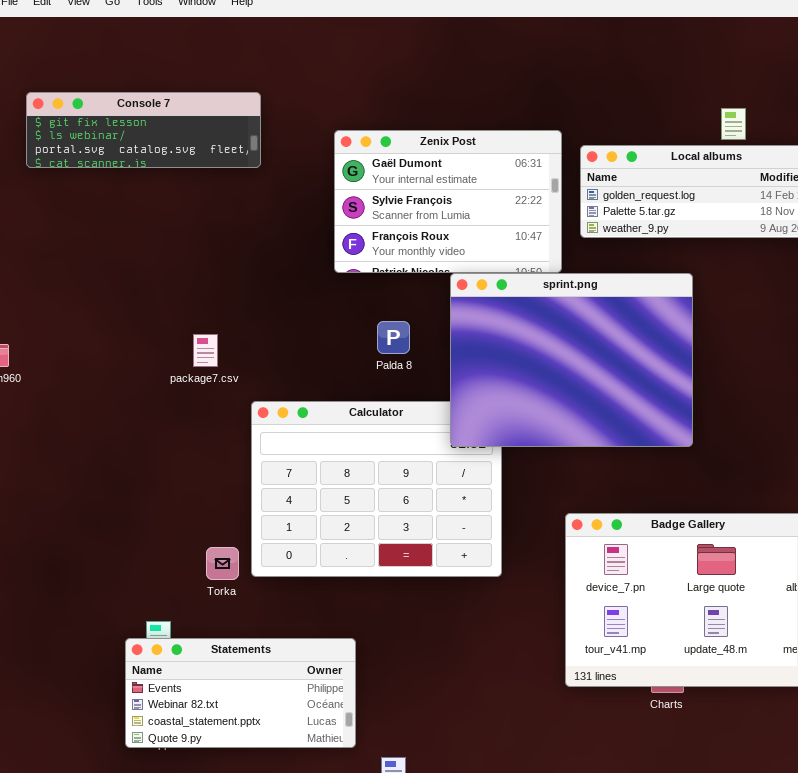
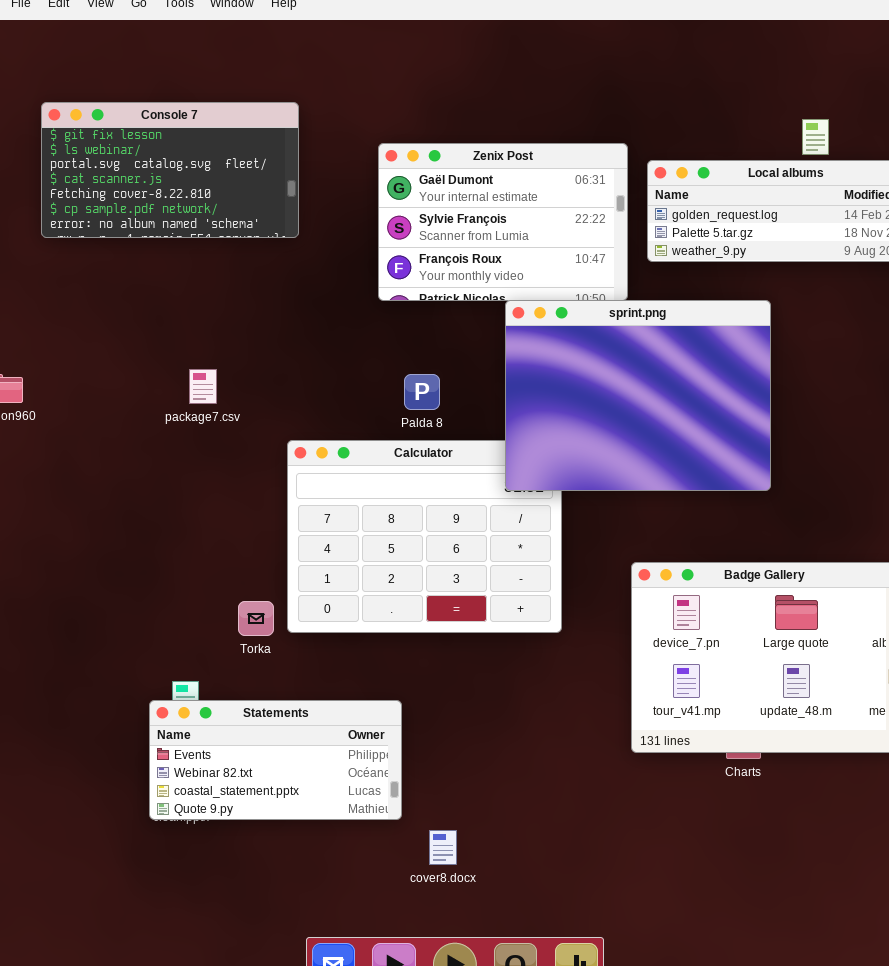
Console 7: [26,92,261,168] -> [41,102,299,238], resized
Palda 8: [377,321,410,354] -> [404,374,440,410], moved
package7.csv: [193,334,218,367] -> [189,369,217,404], moved

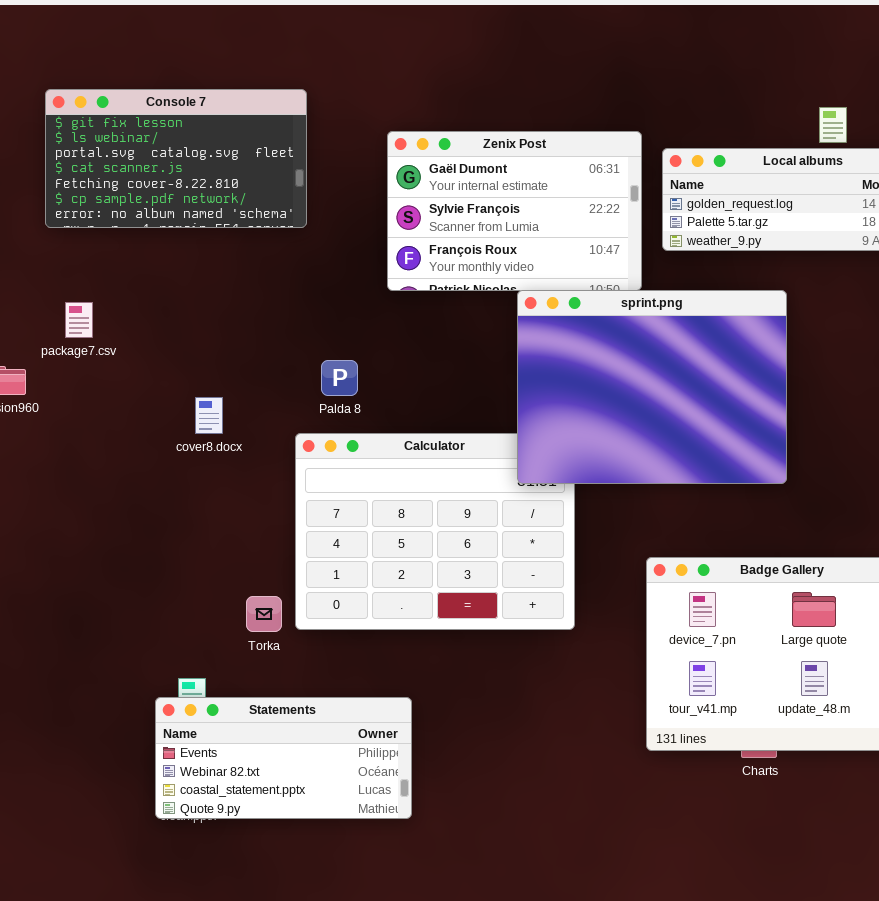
package7.csv: [189,369,217,404] -> [65,302,93,338], moved
Palda 8: [404,374,440,410] -> [321,360,358,396], moved
cover8.docx: [429,830,457,865] -> [195,397,223,434], moved

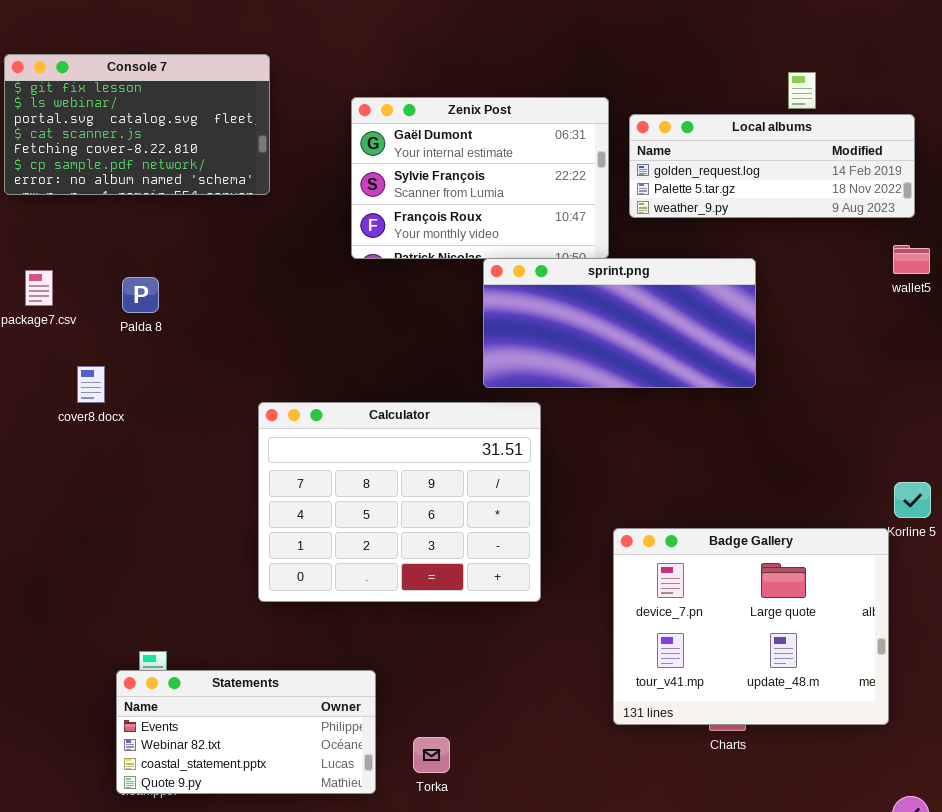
sprint.png: [517,290,787,484] -> [483,258,756,388], resized
Palda 8: [321,360,358,396] -> [122,277,159,313], moved
cover8.docx: [195,397,223,434] -> [77,366,105,403], moved
Torka: [246,596,282,632] -> [413,737,450,773], moved

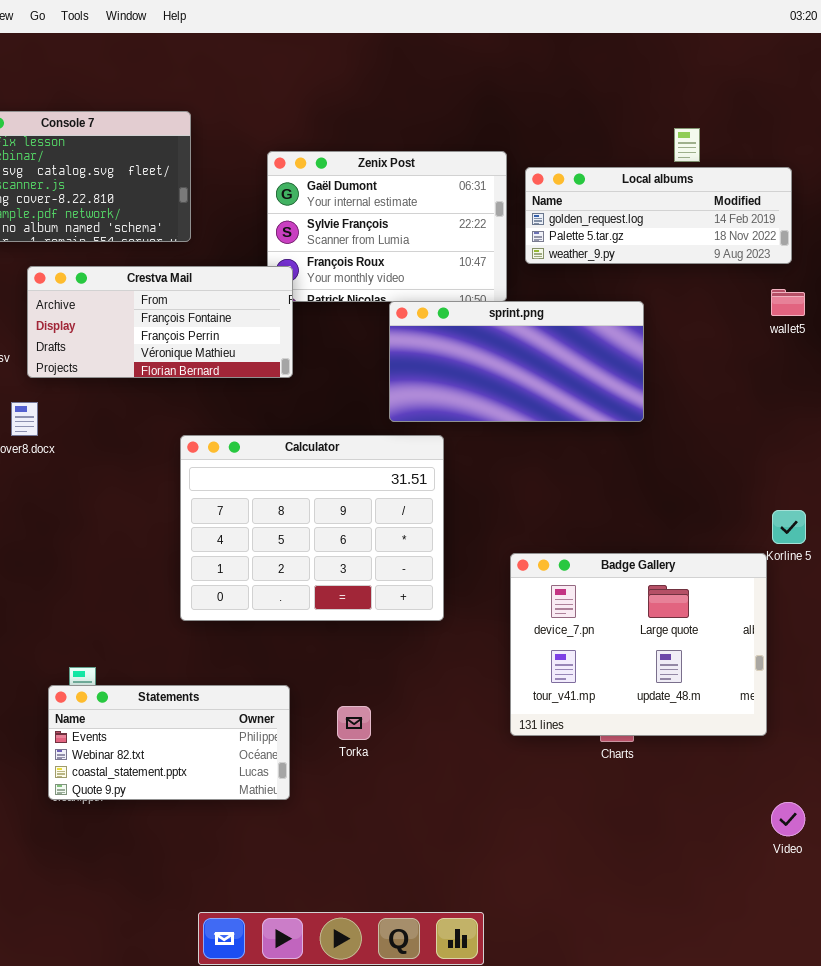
Crestva Mail: none -> [27,266,293,378], opened
Torka: [413,737,450,773] -> [337,706,371,740], moved

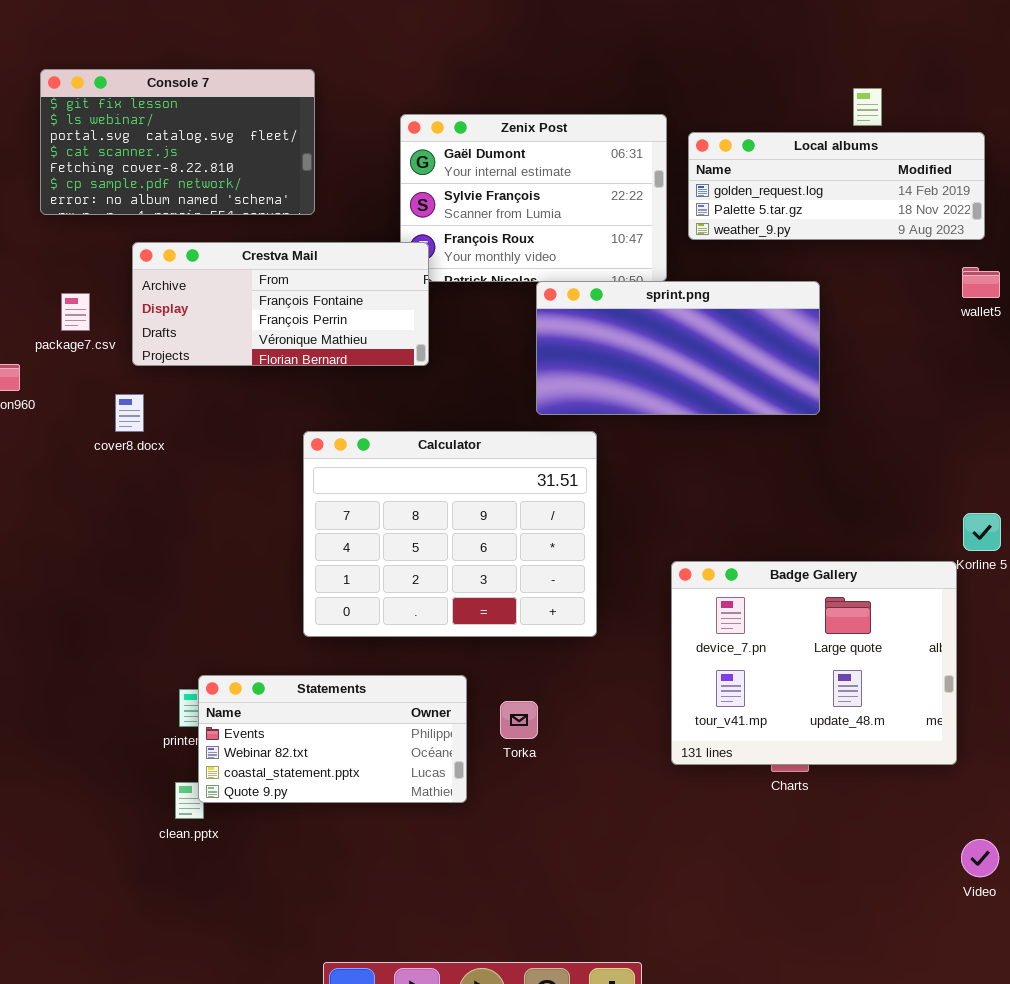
Statements: [48,685,290,800] -> [198,675,467,803], moved
Torka: [337,706,371,740] -> [500,701,538,739], moved

